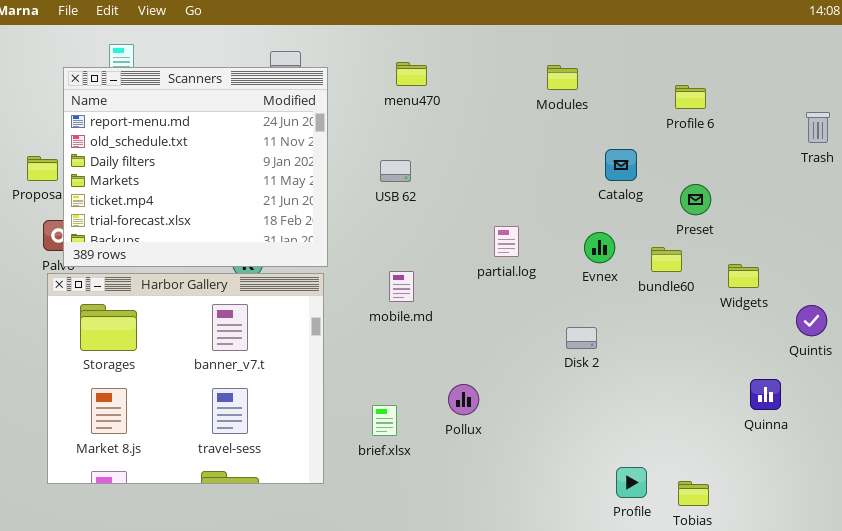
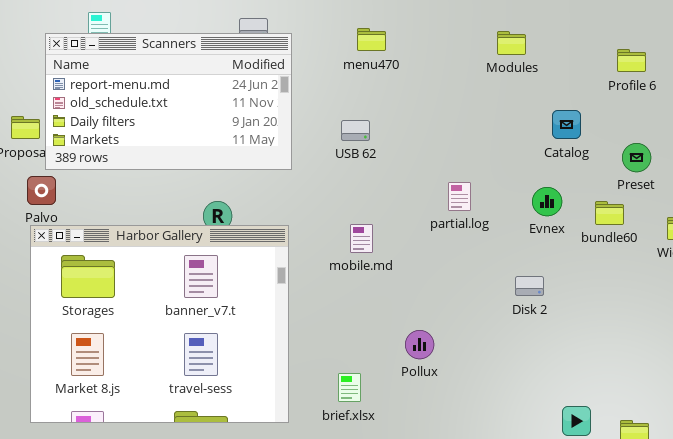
Scanners: [63,67,328,267] -> [45,33,292,170], resized
brief.xlsx: [372,405,397,436] -> [338,373,361,402], moved

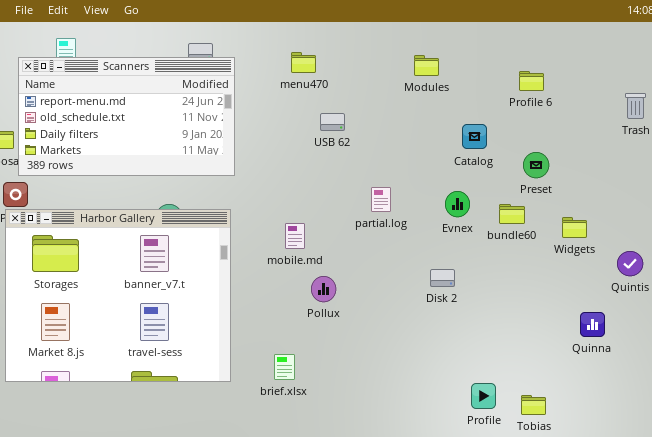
USB 62: [341,120,370,141] -> [320,113,345,131], moved
Harbor Gallery: [30,225,289,423] -> [5,209,231,382], moved
Pollux: [405,330,434,359] -> [311,276,336,302], moved

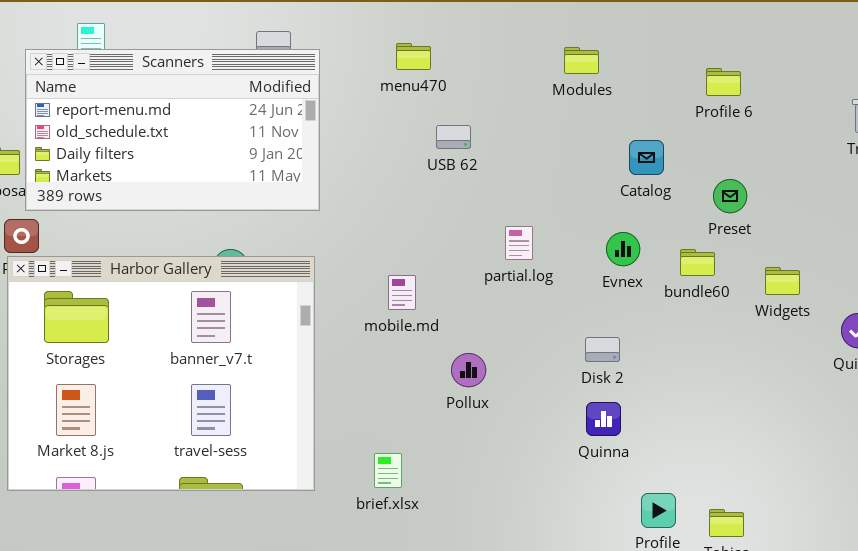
Pollux: [311,276,336,302] -> [451,353,486,387], moved
Quinna: [580,312,605,337] -> [586,402,621,436], moved

